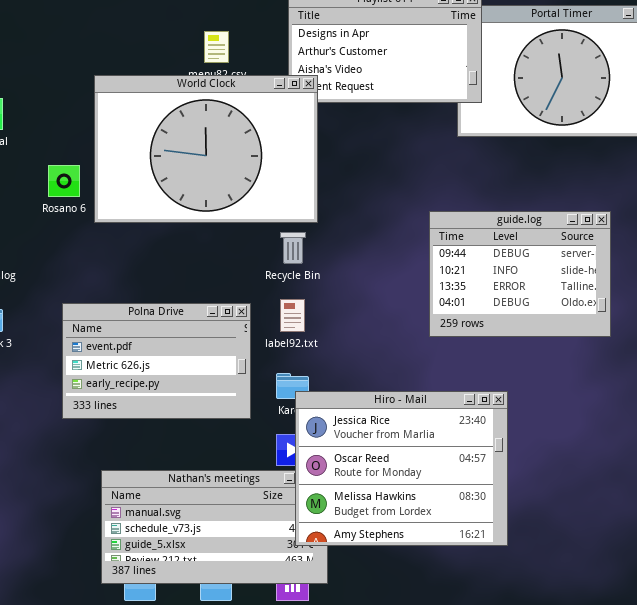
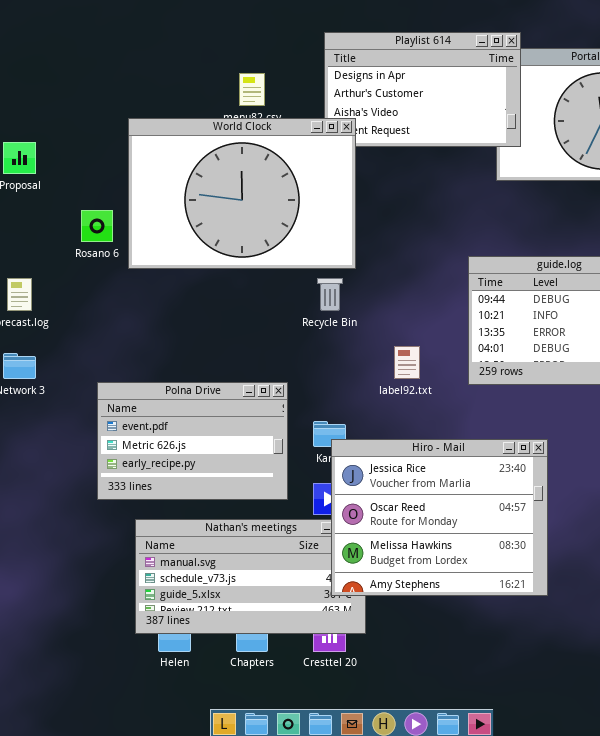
label92.txt: [280,299,305,332] -> [394,346,420,379], moved
Polna Drive: [62,303,251,419] -> [97,382,288,500], moved

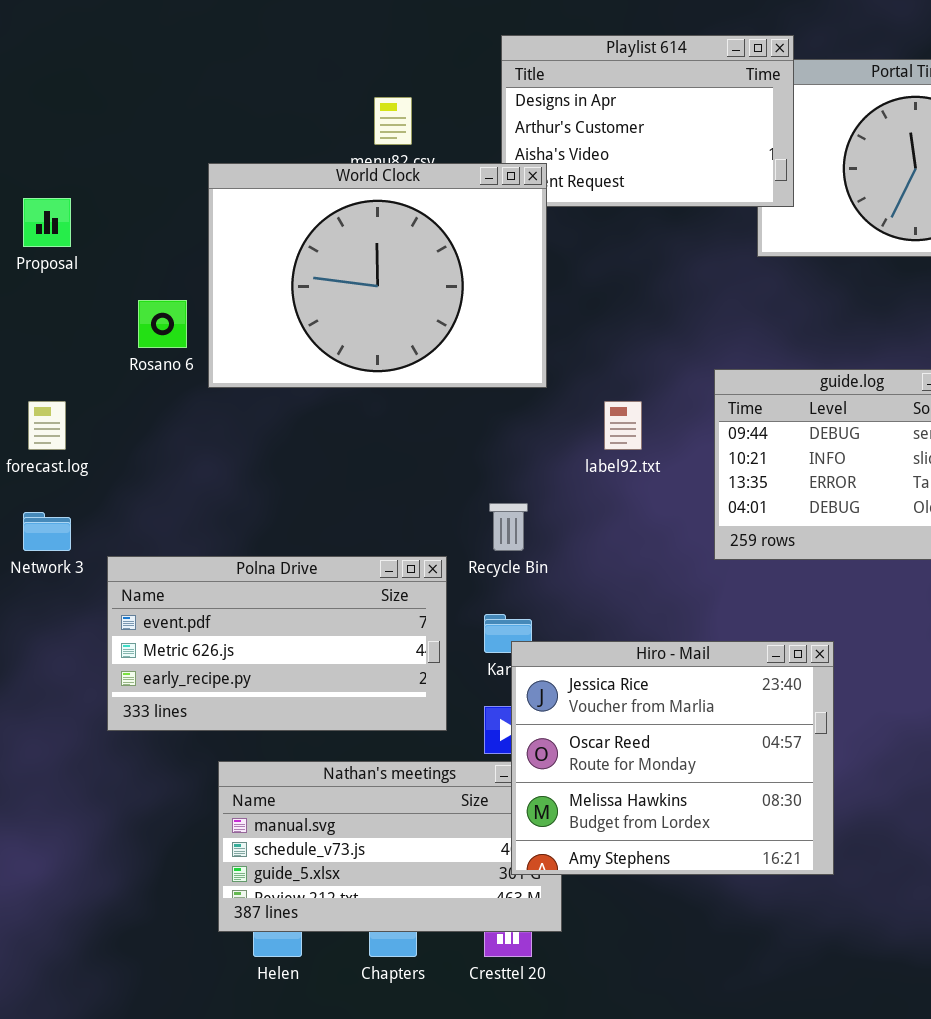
Recycle Bin: [317,278,343,311] -> [489,503,528,551], moved
label92.txt: [394,346,420,379] -> [604,401,642,450], moved
Polna Drive: [97,382,288,500] -> [107,556,447,731], resized

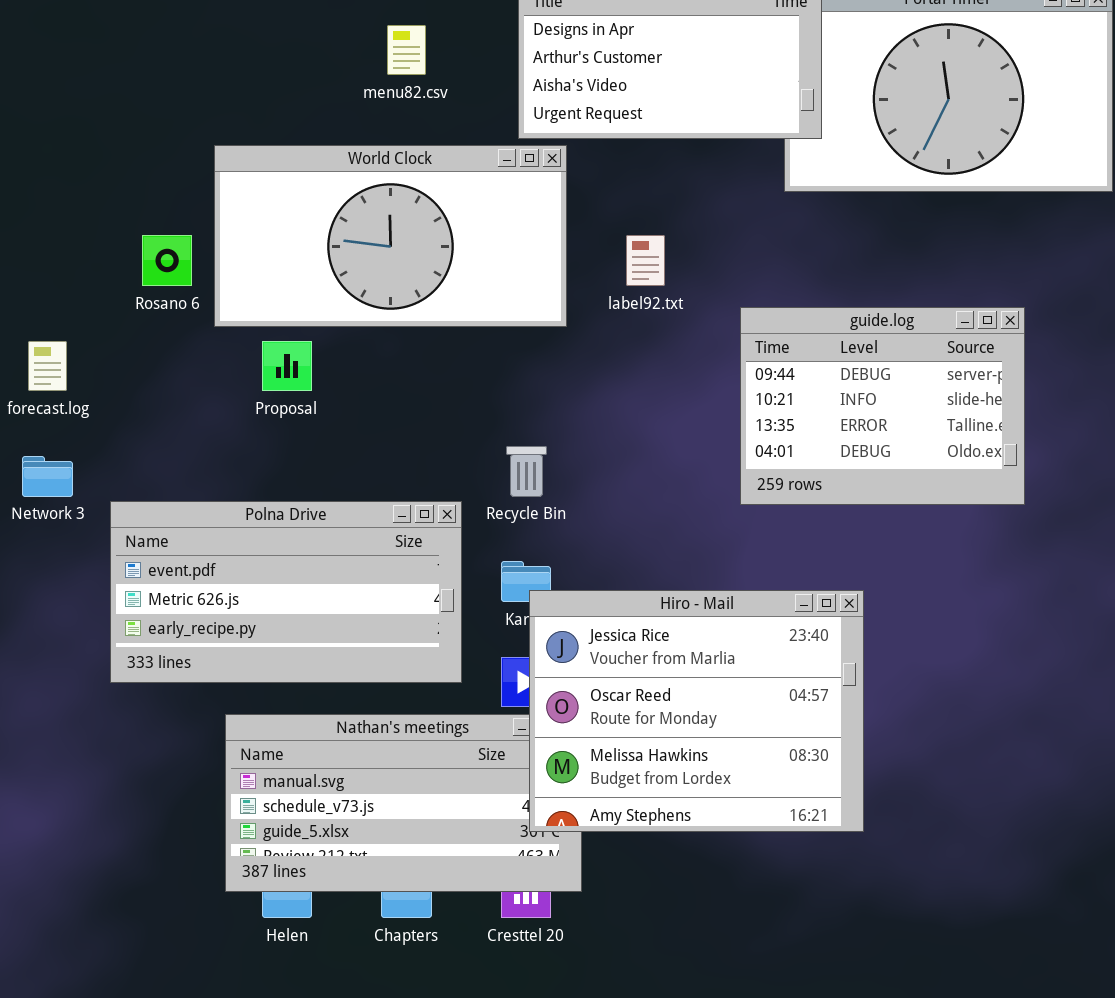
World Clock: [208,163,547,388] -> [214,145,567,327], resized
Proposal: [23,198,71,247] -> [262,341,312,391], moved
label92.txt: [604,401,642,450] -> [626,235,665,286], moved

